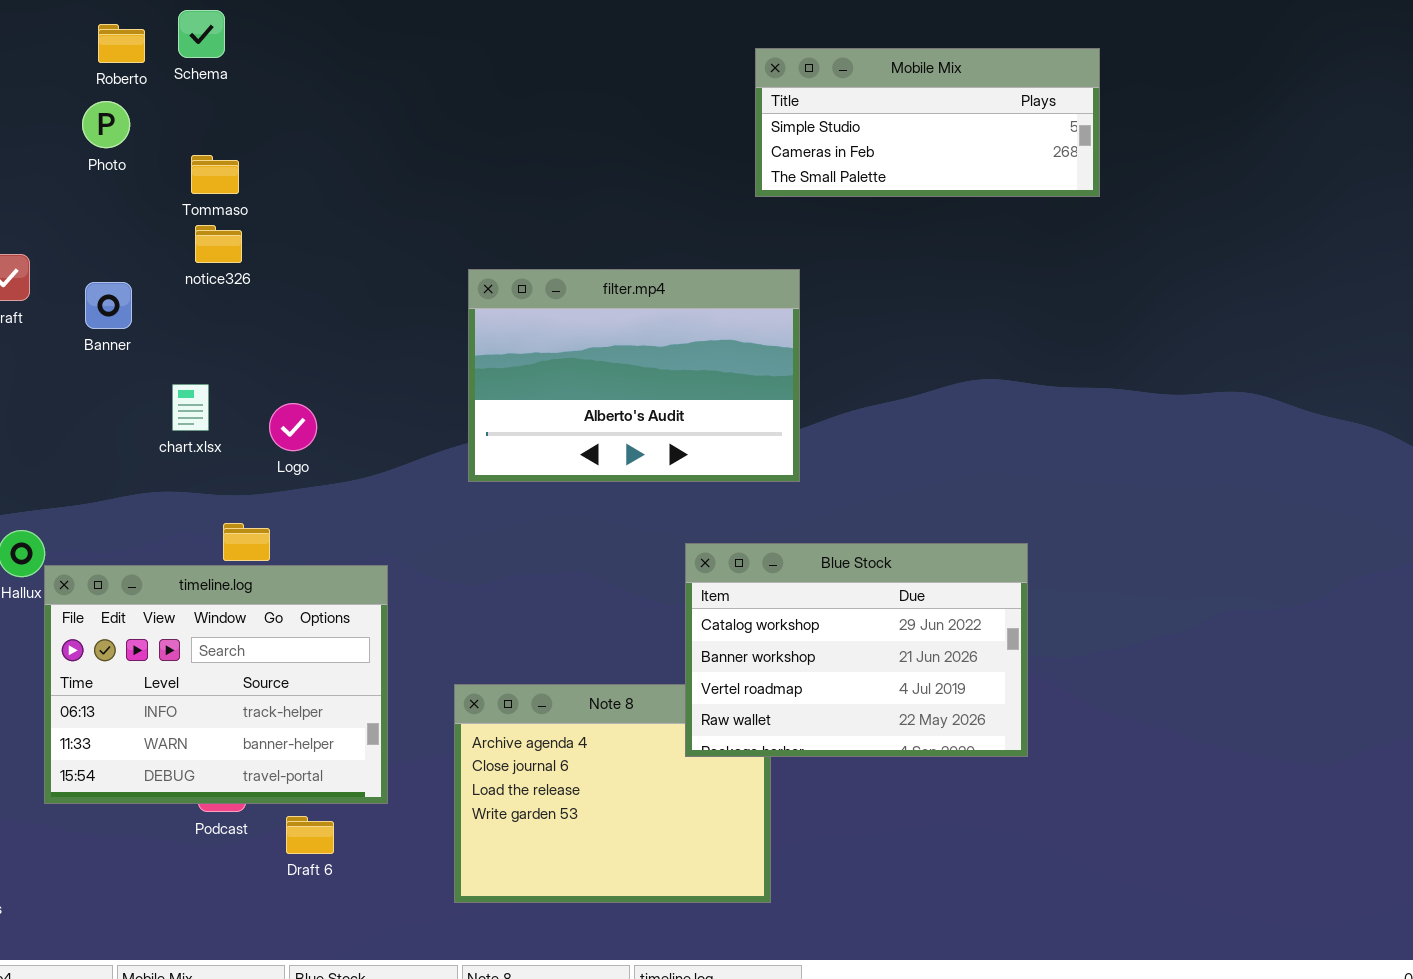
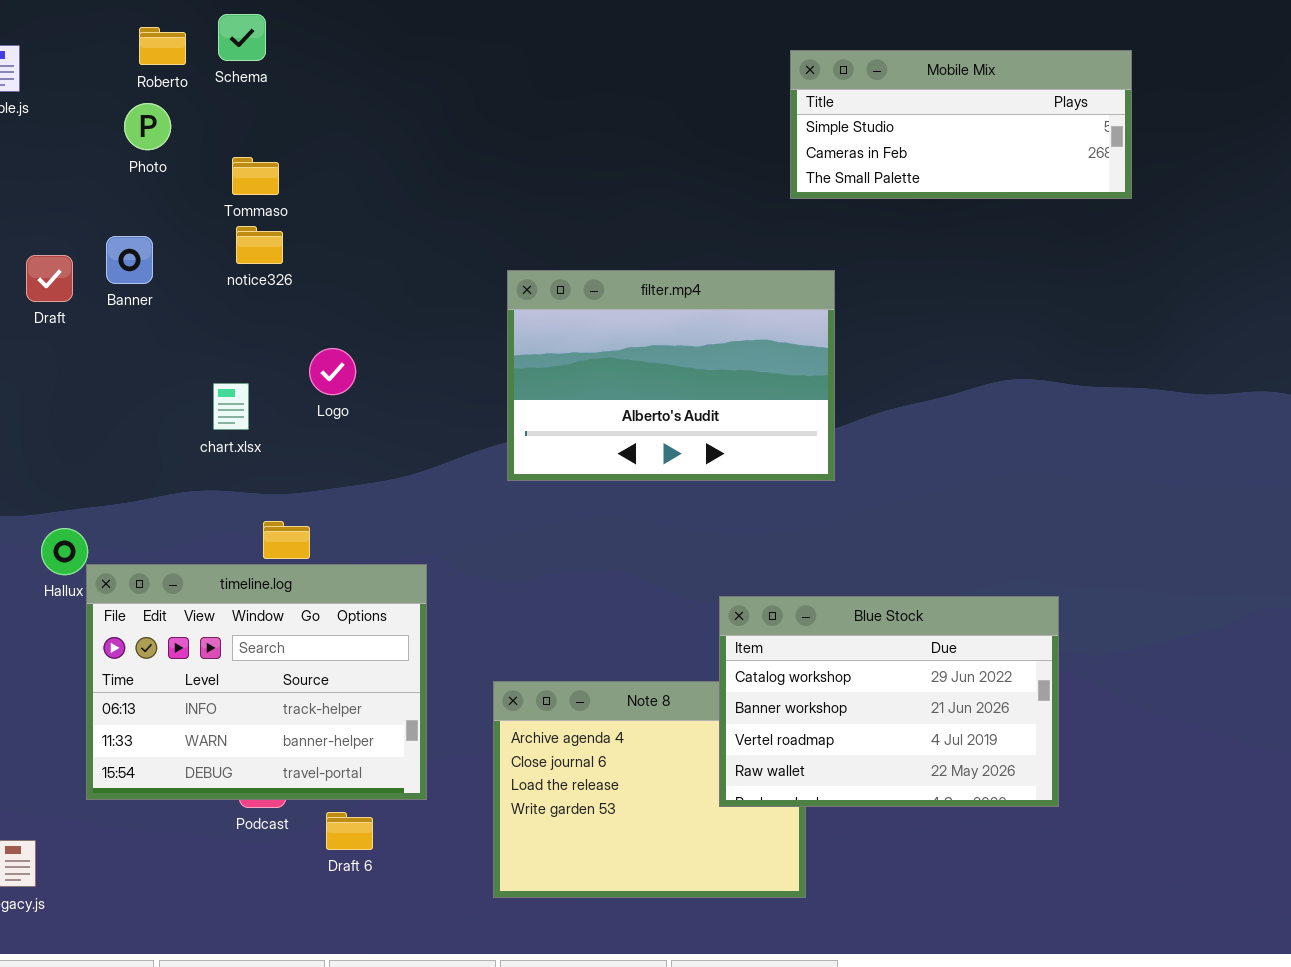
Banner: [85,282,132,329] -> [106,236,153,284], moved
Logo: [269,403,317,451] -> [309,348,356,395], moved
Blue Stock: [685,543,1028,757] -> [719,596,1059,807], moved

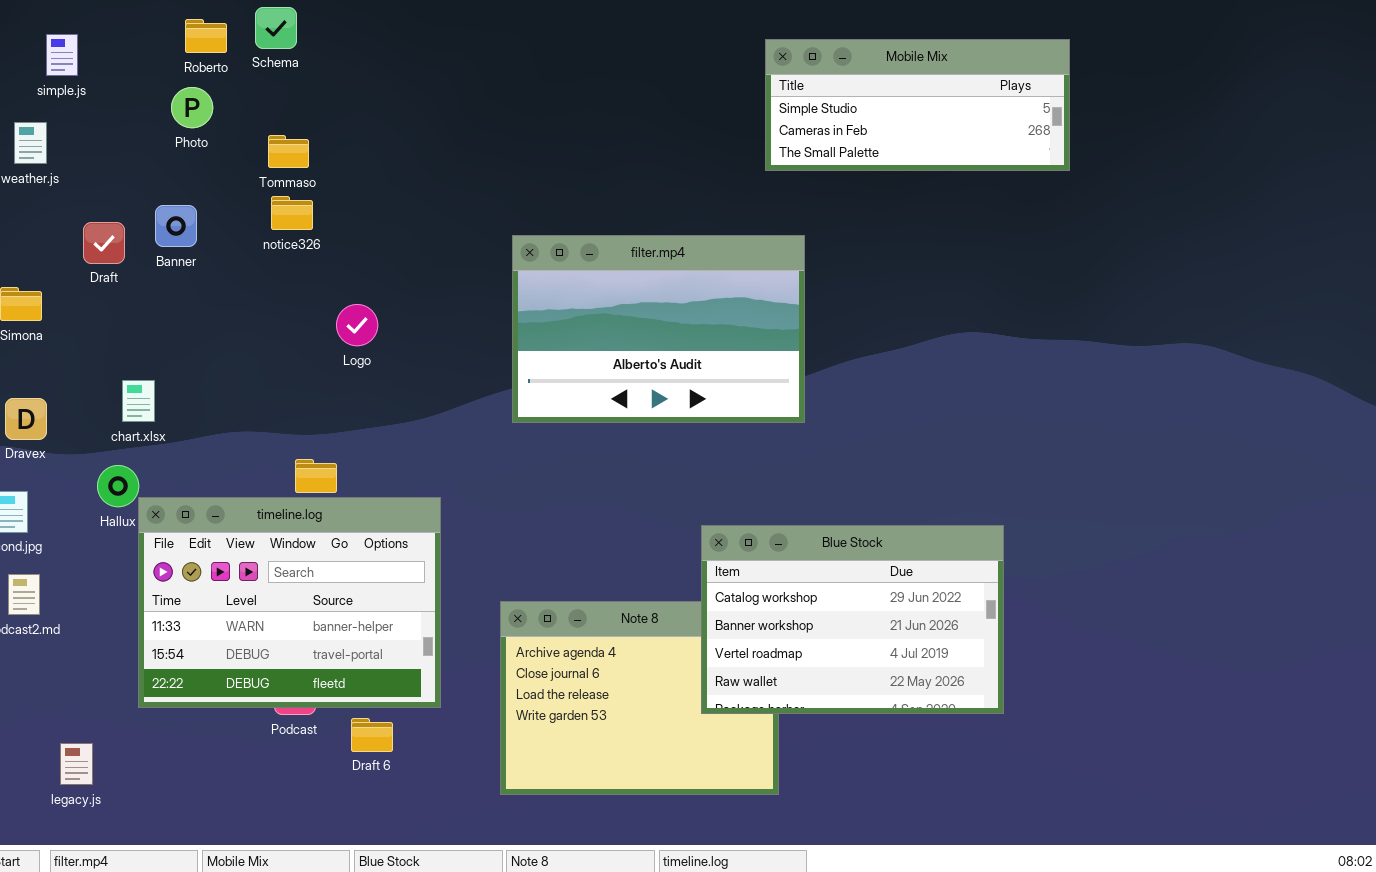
chart.xlsx: [213,383,249,430] -> [122,380,155,422], moved
timeline.log: [86,564,427,800] -> [138,497,441,708], scrolled down 1 row

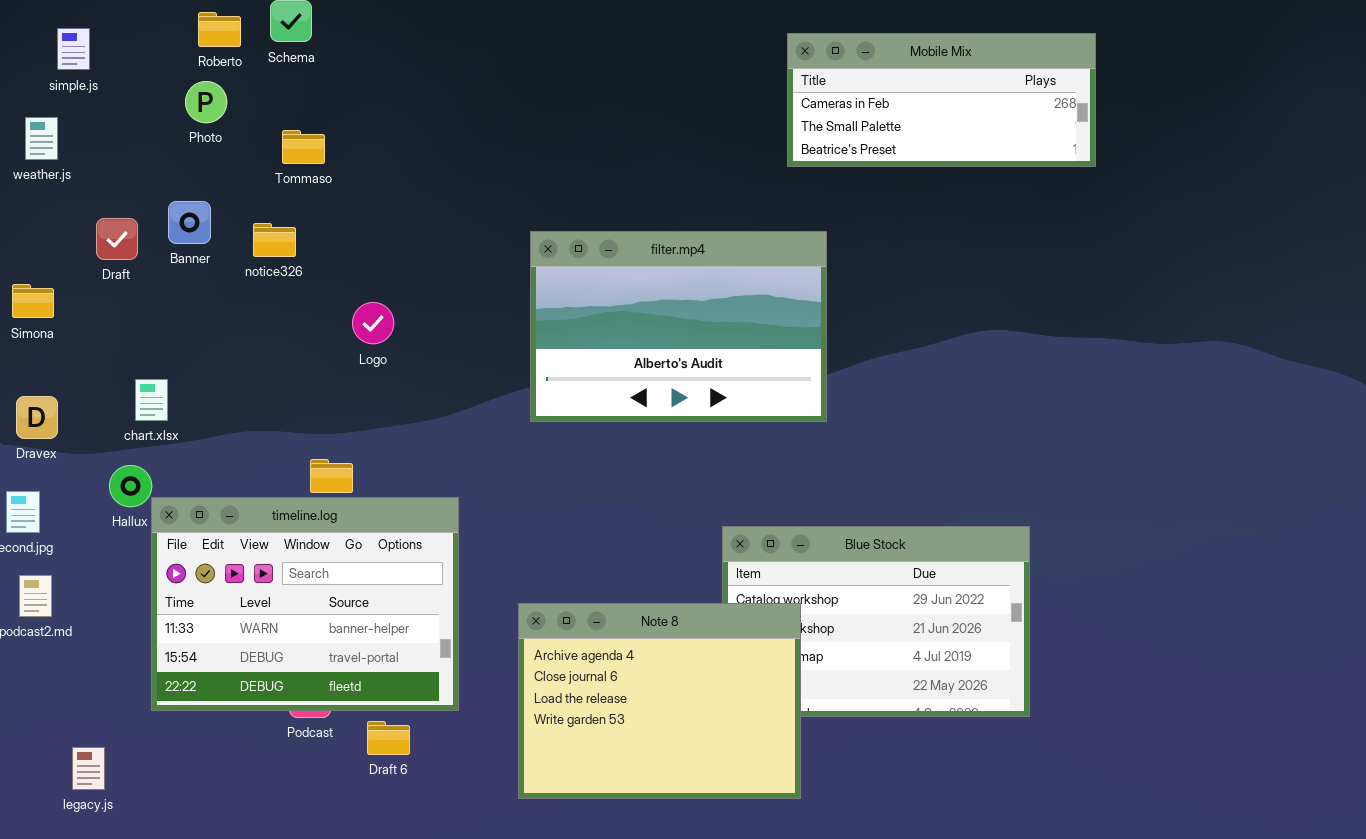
Mobile Mix: [765,39,1070,171] -> [787,33,1096,167], scrolled down 1 row
notice326: [271,196,313,230] -> [253,223,296,257], moved
Note 8: [500,601,779,795] -> [518,603,801,799], raised

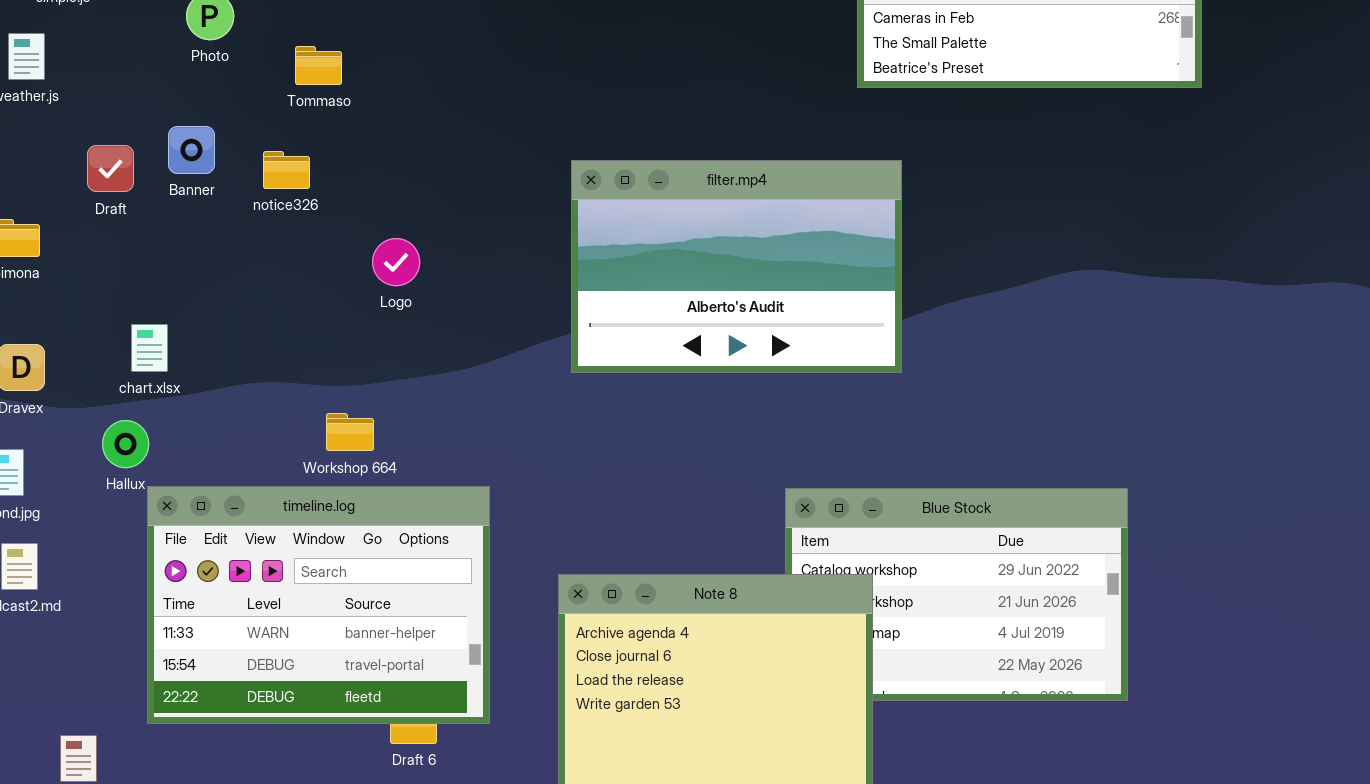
timeline.log: [151,497,459,711] -> [147,486,490,724], moved

